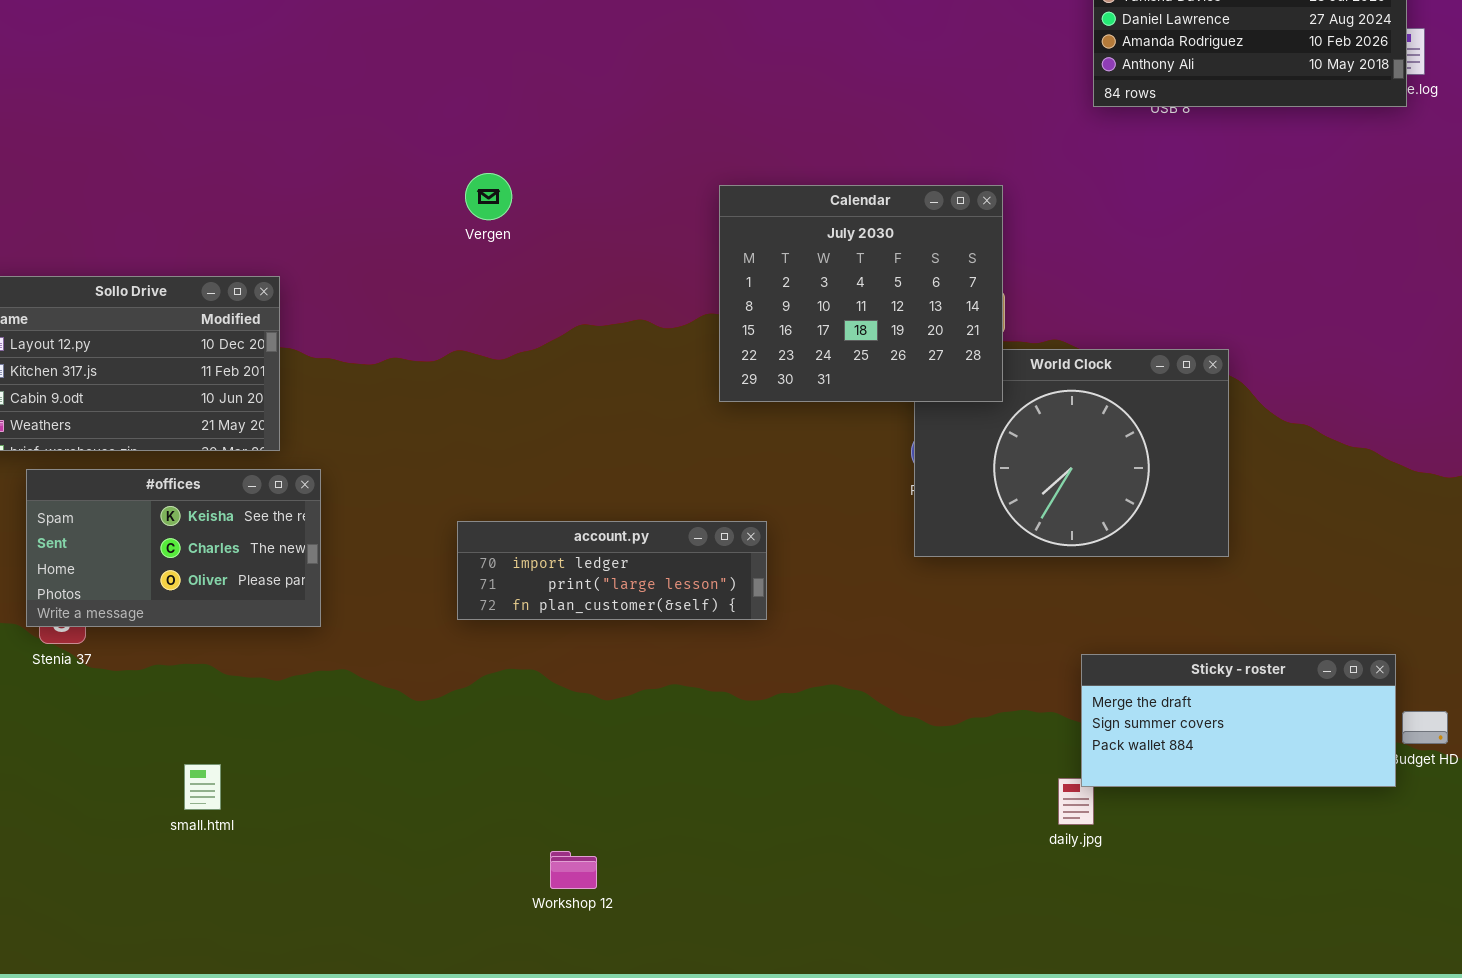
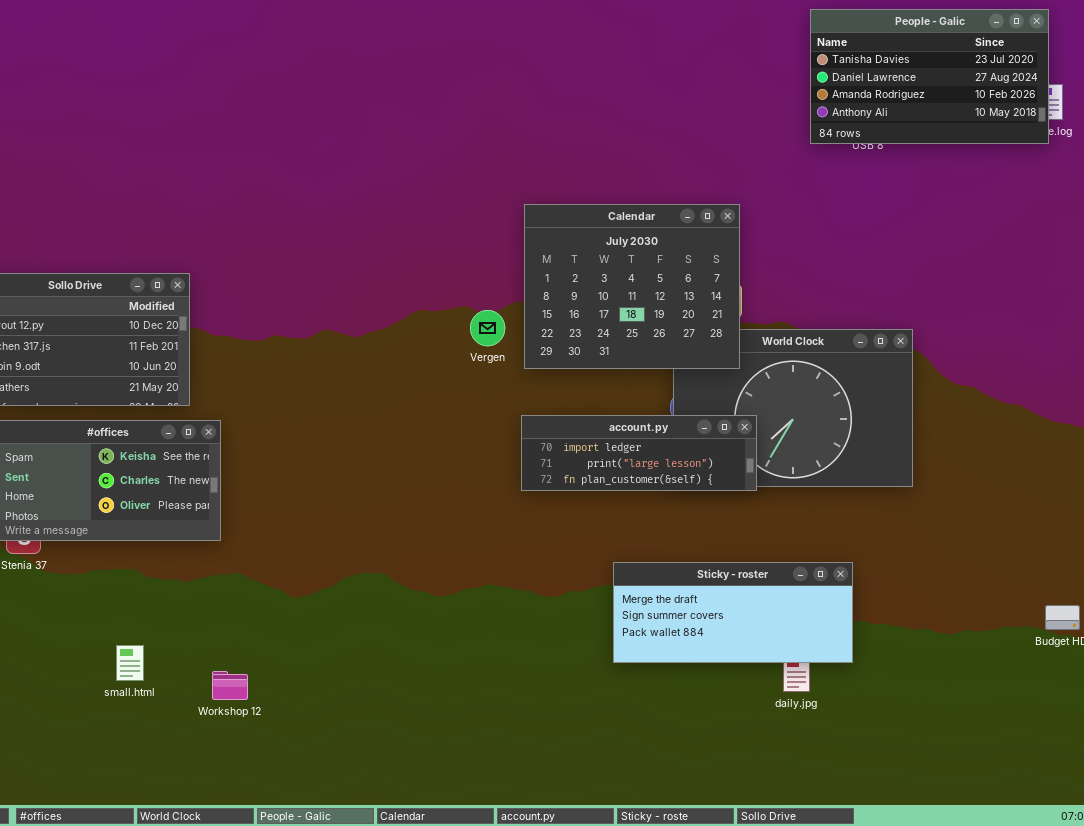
Vergen: [465,173,512,220] -> [470,310,505,346], moved
account.py: [457,521,767,620] -> [521,415,757,491], moved
Sticky - roster: [1081,654,1396,787] -> [613,562,853,663], moved
Workshop 12: [550,851,597,889] -> [212,671,248,700], moved

